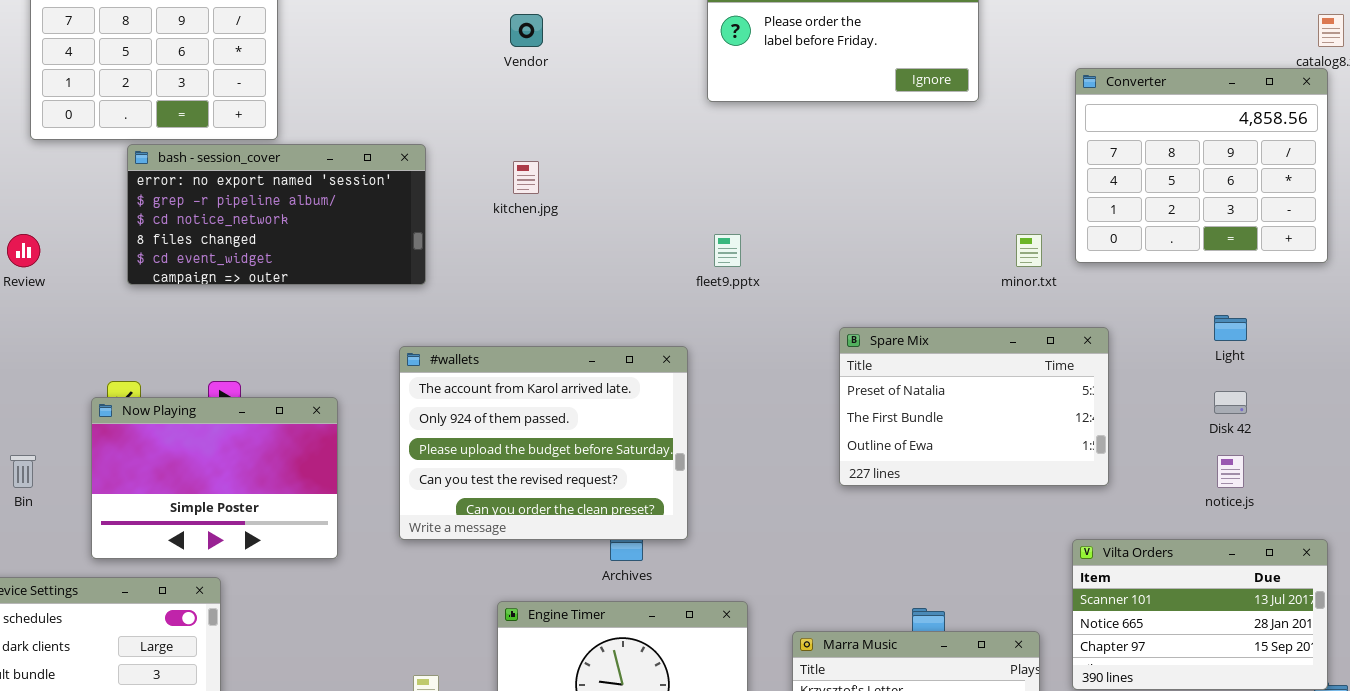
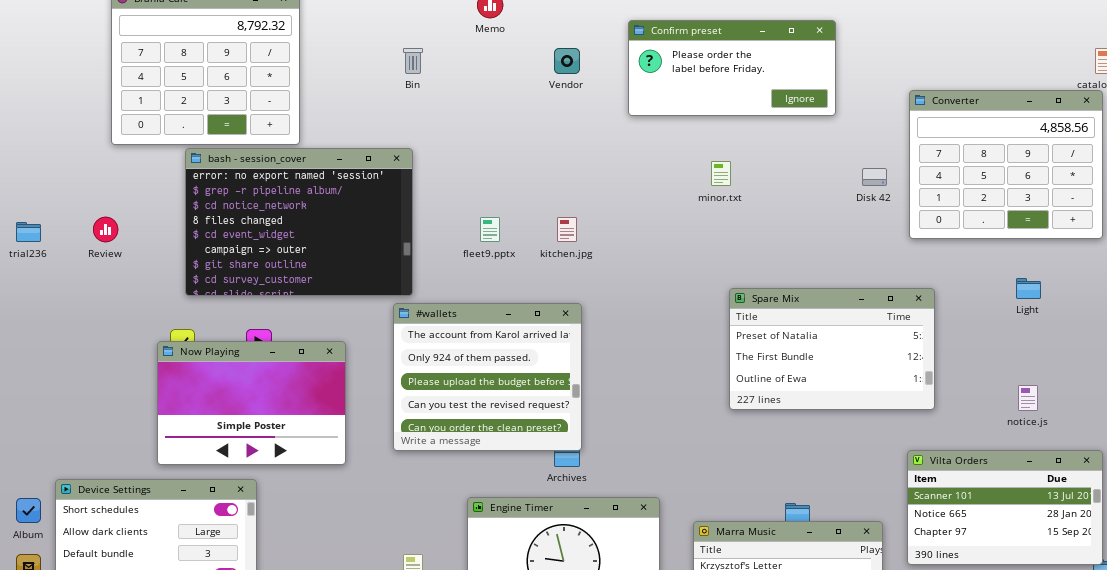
Vendor: [510,14,543,47] -> [554,48,580,74], moved
bash - session_cover: [127,144,426,285] -> [185,148,413,296], resized
kitchen.jpg: [513,161,539,194] -> [557,217,577,242], moved
fleet9.pptx: [714,234,741,267] -> [480,217,500,242], moved
minor.txt: [1016,234,1042,267] -> [711,161,731,186], moved
#wallets: [399,346,688,540] -> [393,303,582,451], resized
Disk 42: [1214,391,1247,414] -> [862,168,887,186], moved
Bin: [10,455,36,488] -> [403,48,423,74], moved

